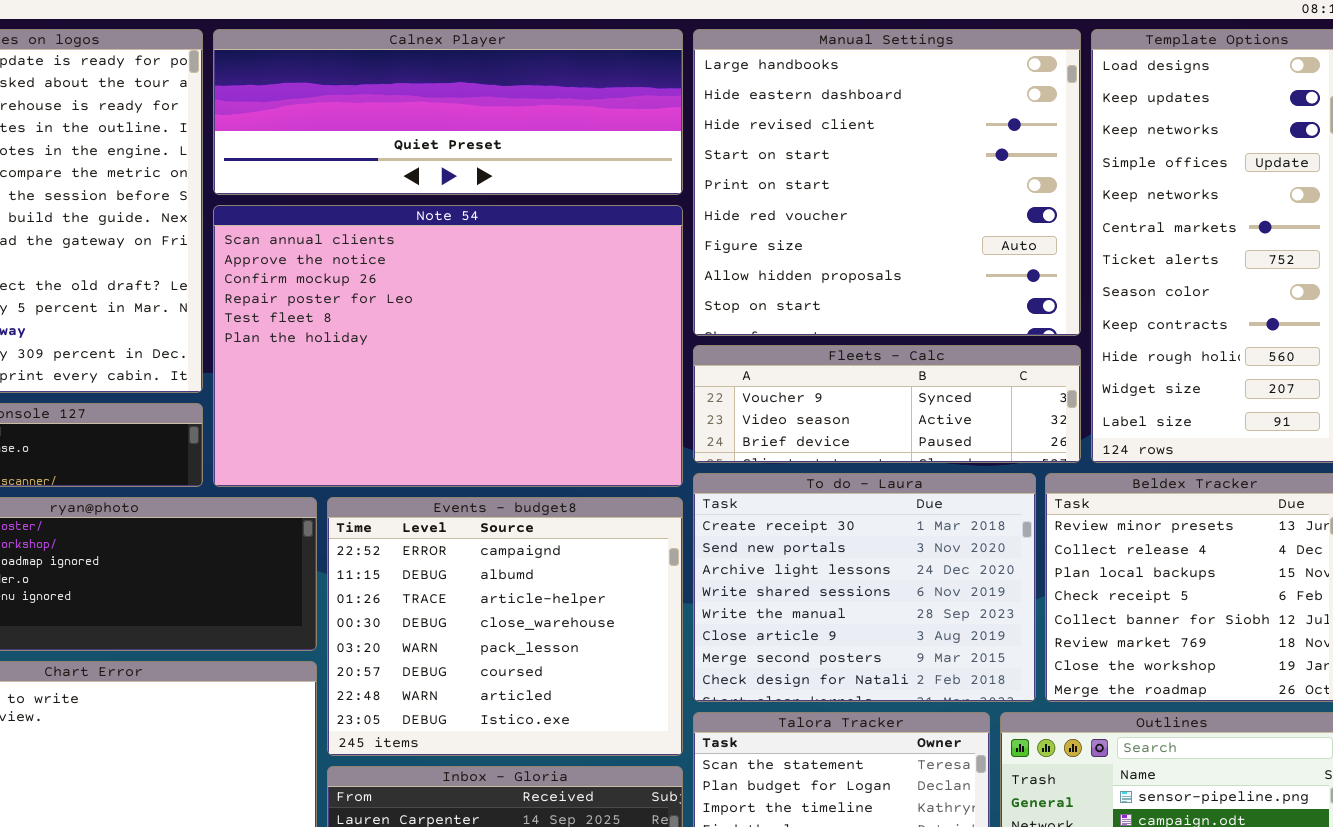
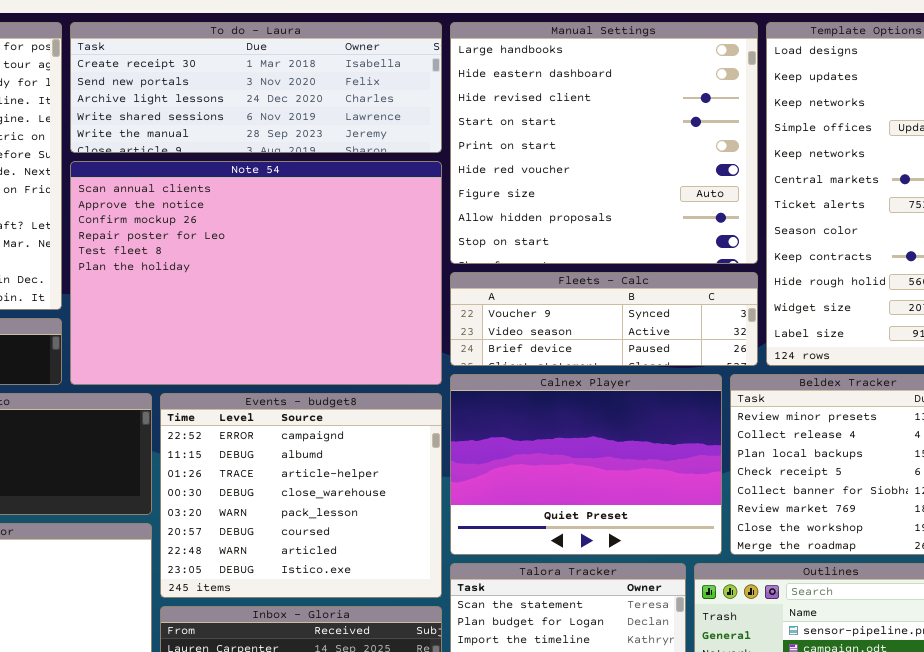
Calnex Player: [213,29,683,195] -> [450,374,722,555], moved, resized
To do - Laura: [693,473,1036,702] -> [70,22,442,153], moved, resized

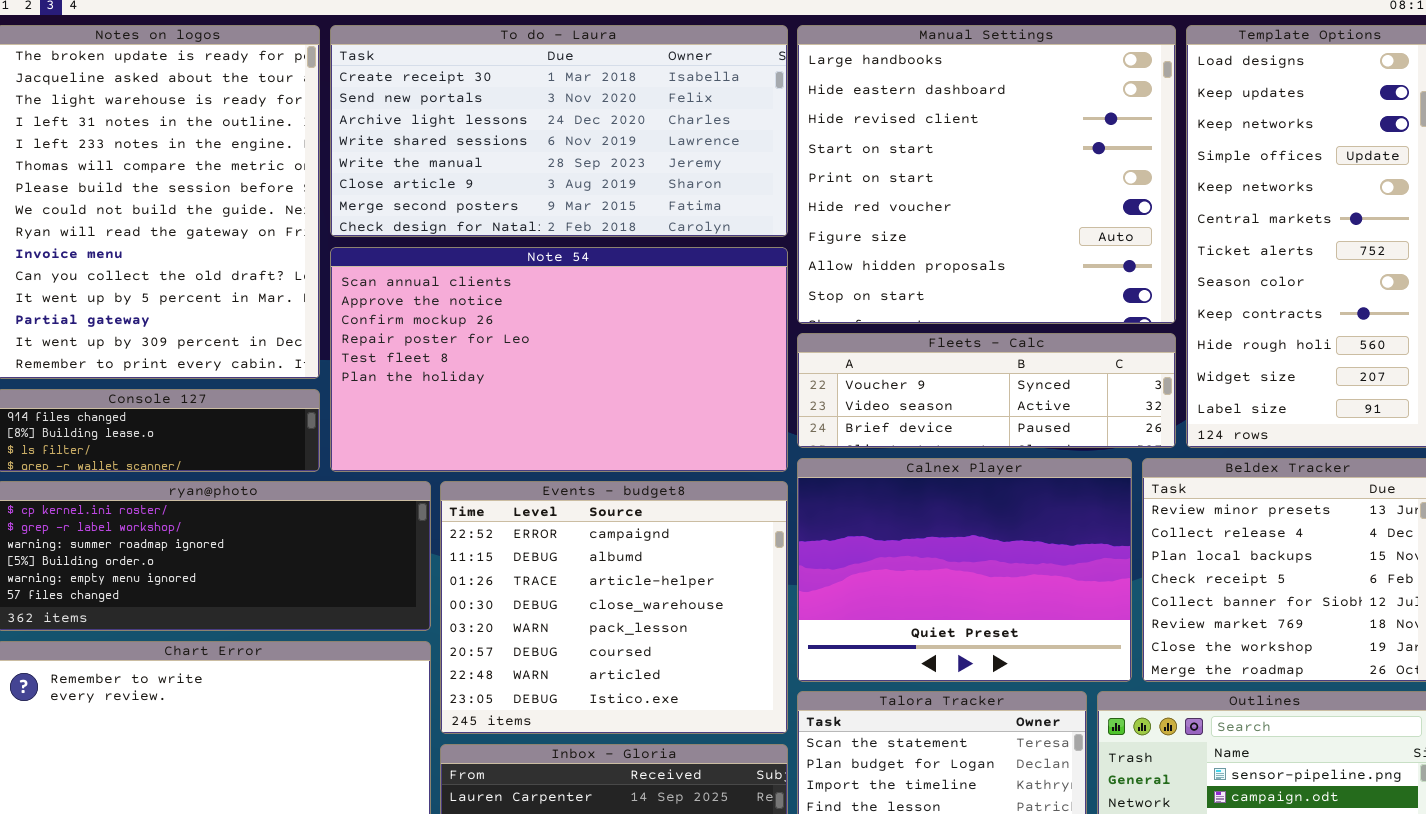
To do - Laura: [70,22,442,153] -> [330,25,788,237], resized
Note 54: [70,161,442,385] -> [330,247,788,472], resized

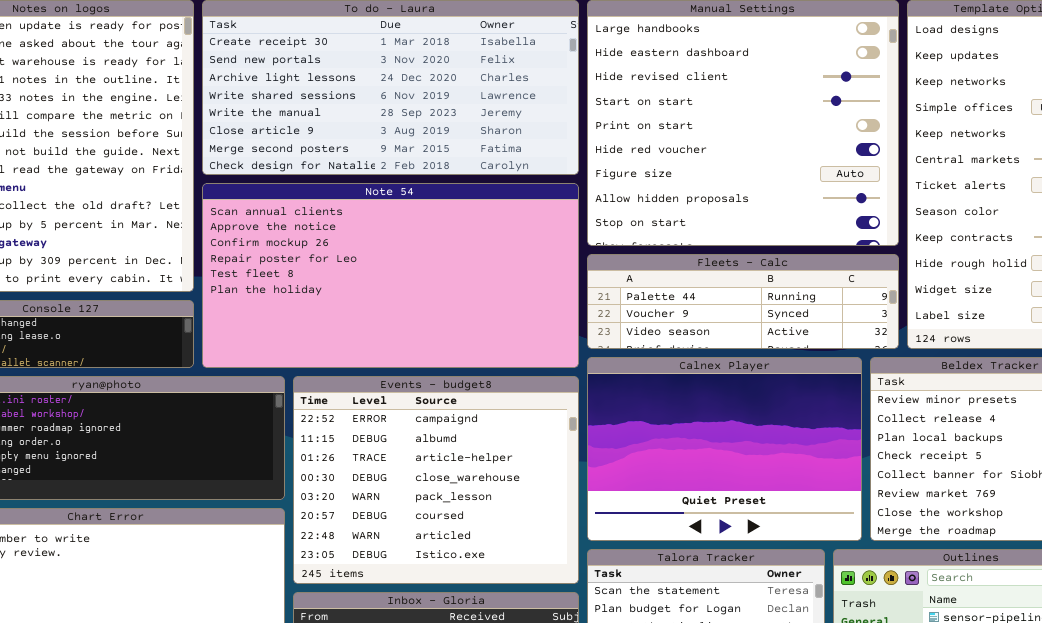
Fleets - Calc: [797,333,1176,448] -> [587,254,899,349], scrolled up 1 row

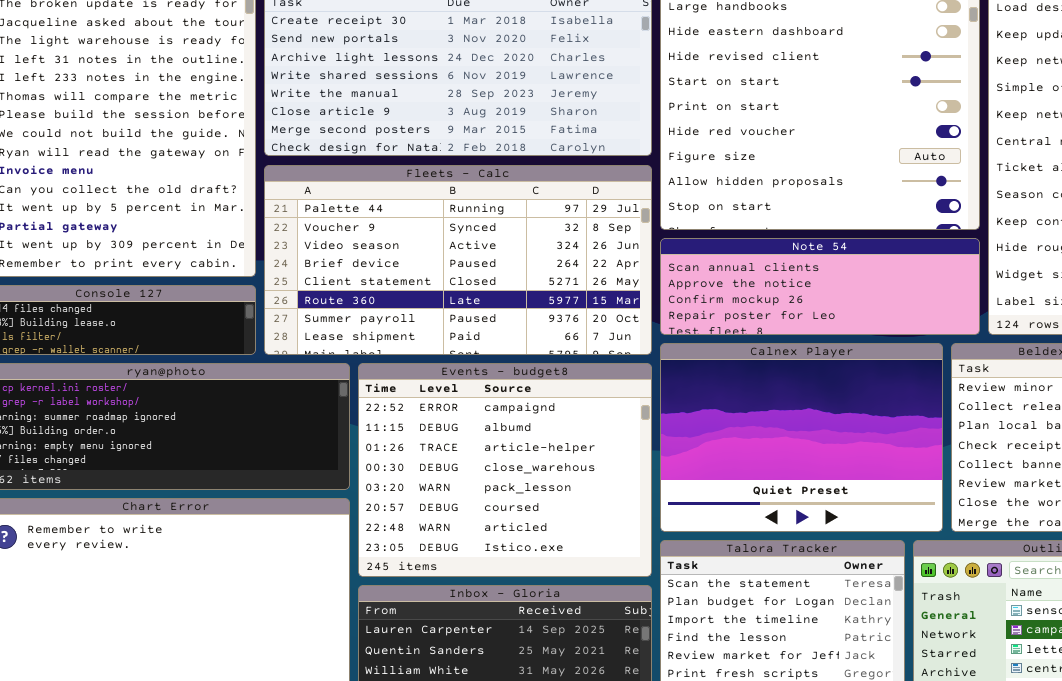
Note 54: [202,183,579,368] -> [660,238,980,335], moved, resized
Fleets - Calc: [587,254,899,349] -> [264,165,652,355], moved, resized

